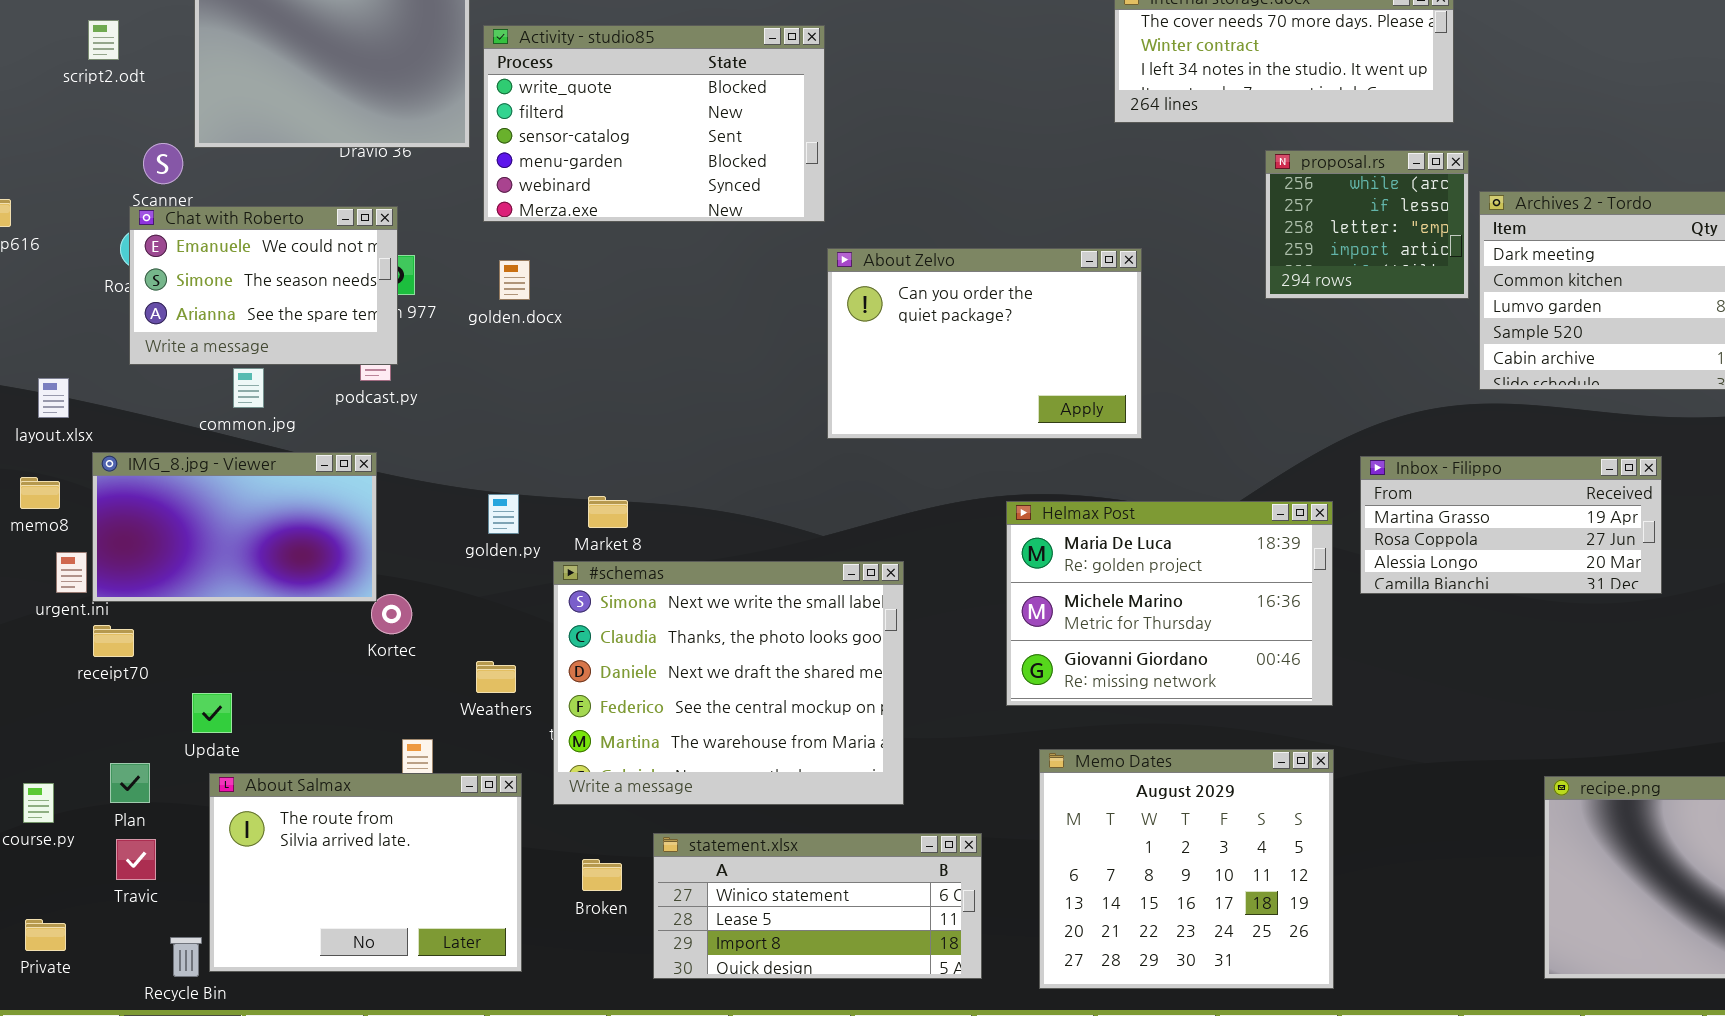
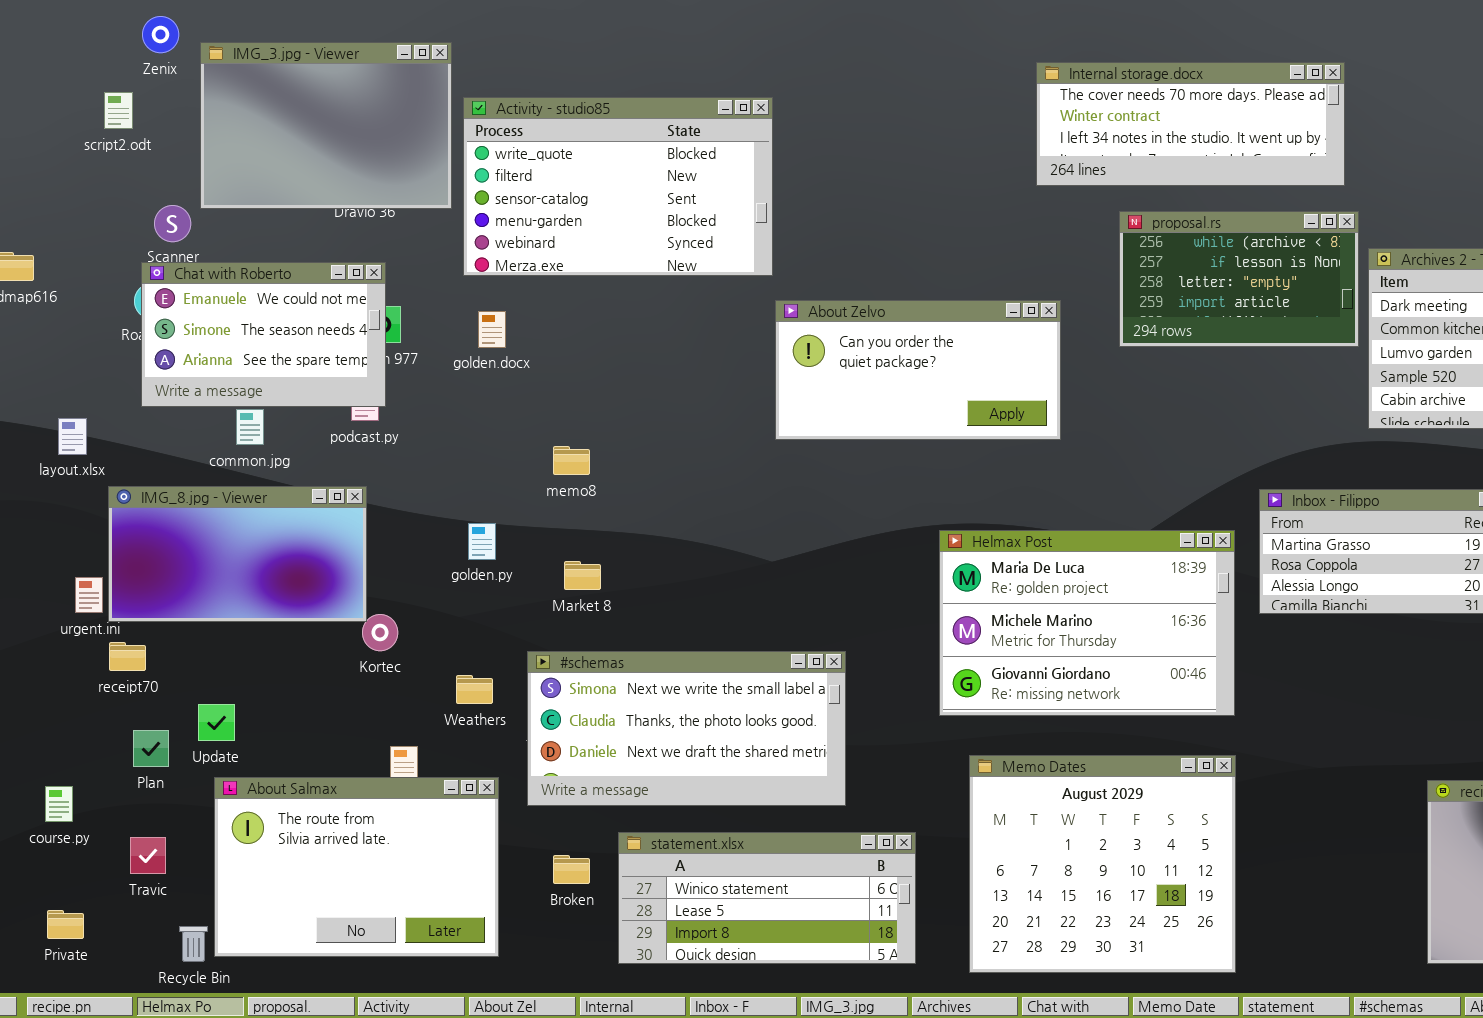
proposal.rs: [1265,150,1469,299] -> [1119,211,1359,347], resized
About Zelvo: [827,248,1142,439] -> [775,300,1061,440], resized
memo8: [20,477,60,509] -> [553,446,590,475], moved
Market 8: [588,496,628,528] -> [564,561,601,590], moved
#schemas: [553,561,904,805] -> [527,651,846,806], resized
Plan: [110,763,150,803] -> [133,730,169,767], moved

